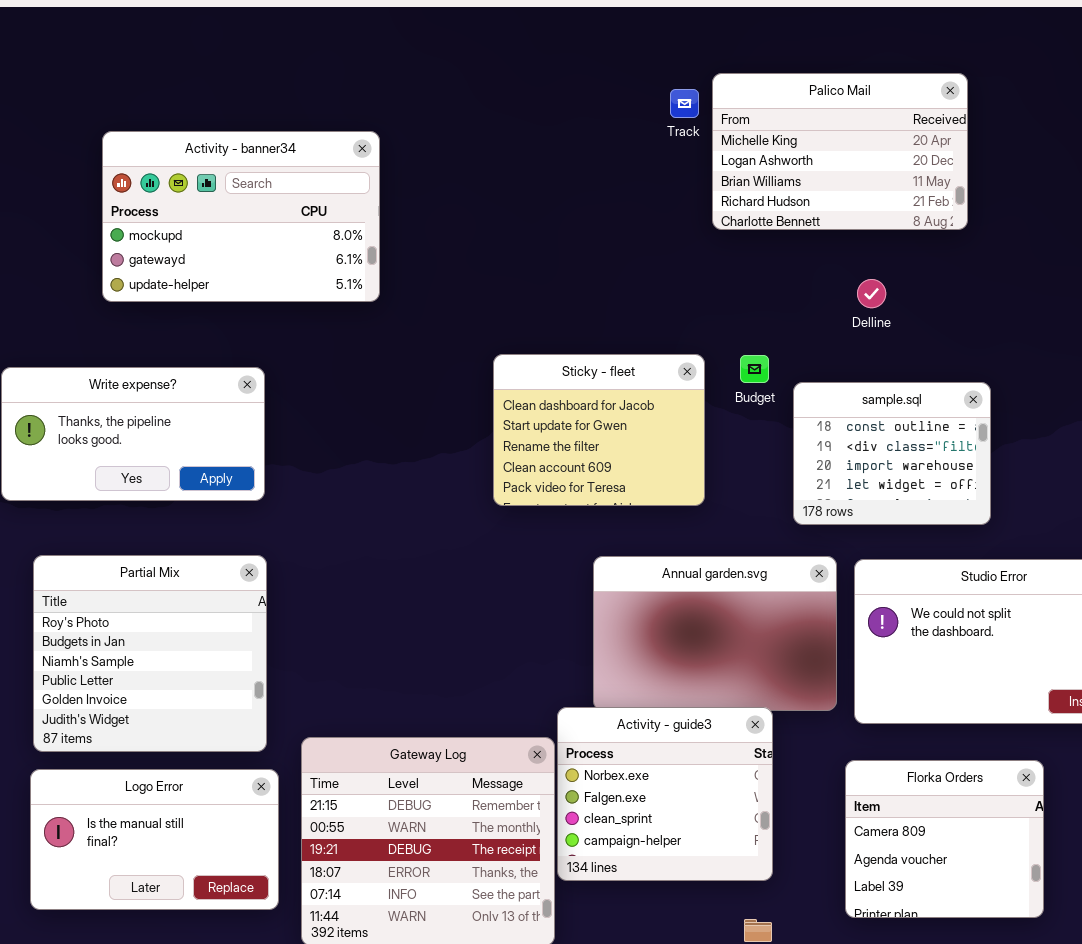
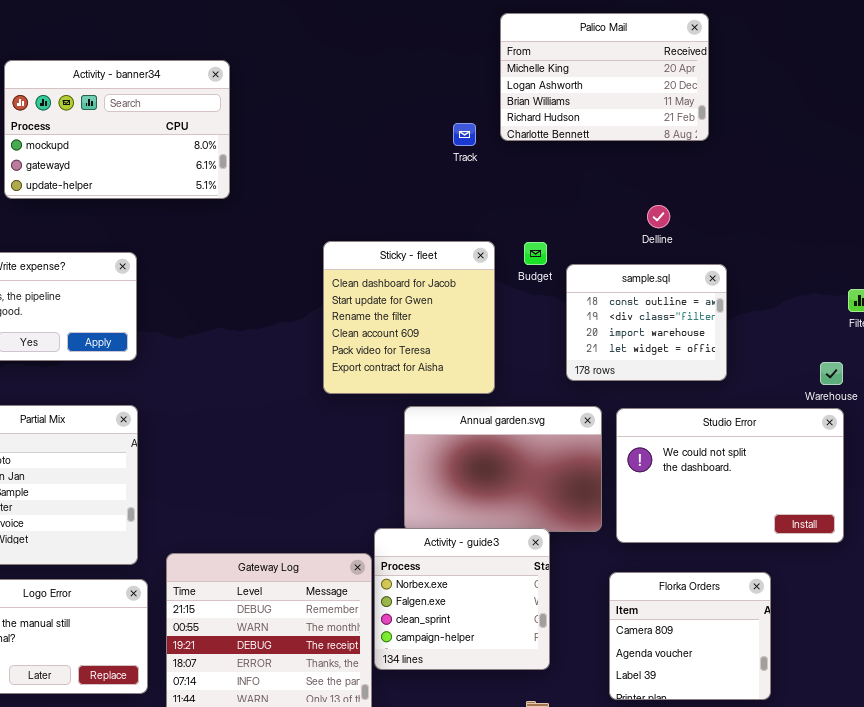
Track: [670,89,699,118] -> [453,123,476,146], moved
Delline: [857,279,886,308] -> [647,205,670,228], moved
Sticky - fleet: [493,354,705,506] -> [323,241,495,394], resized

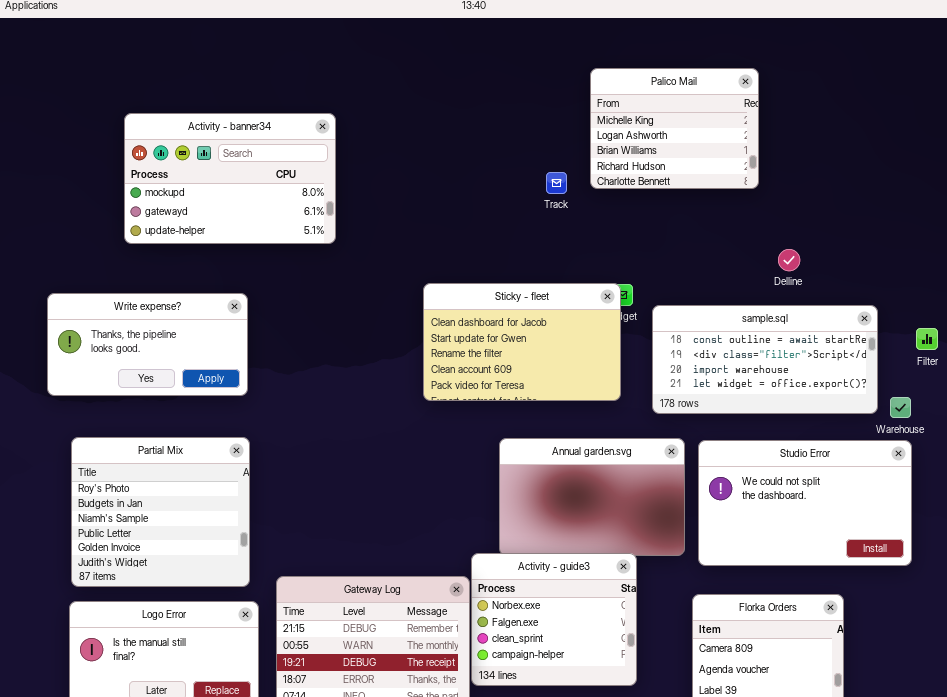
Palico Mail: [500,13,709,141] -> [590,68,759,189], resized
Delline: [647,205,670,228] -> [778,249,800,271], moved
Sticky - fleet: [323,241,495,394] -> [423,283,621,401], resized
sample.sql: [566,264,727,381] -> [652,305,878,414], resized

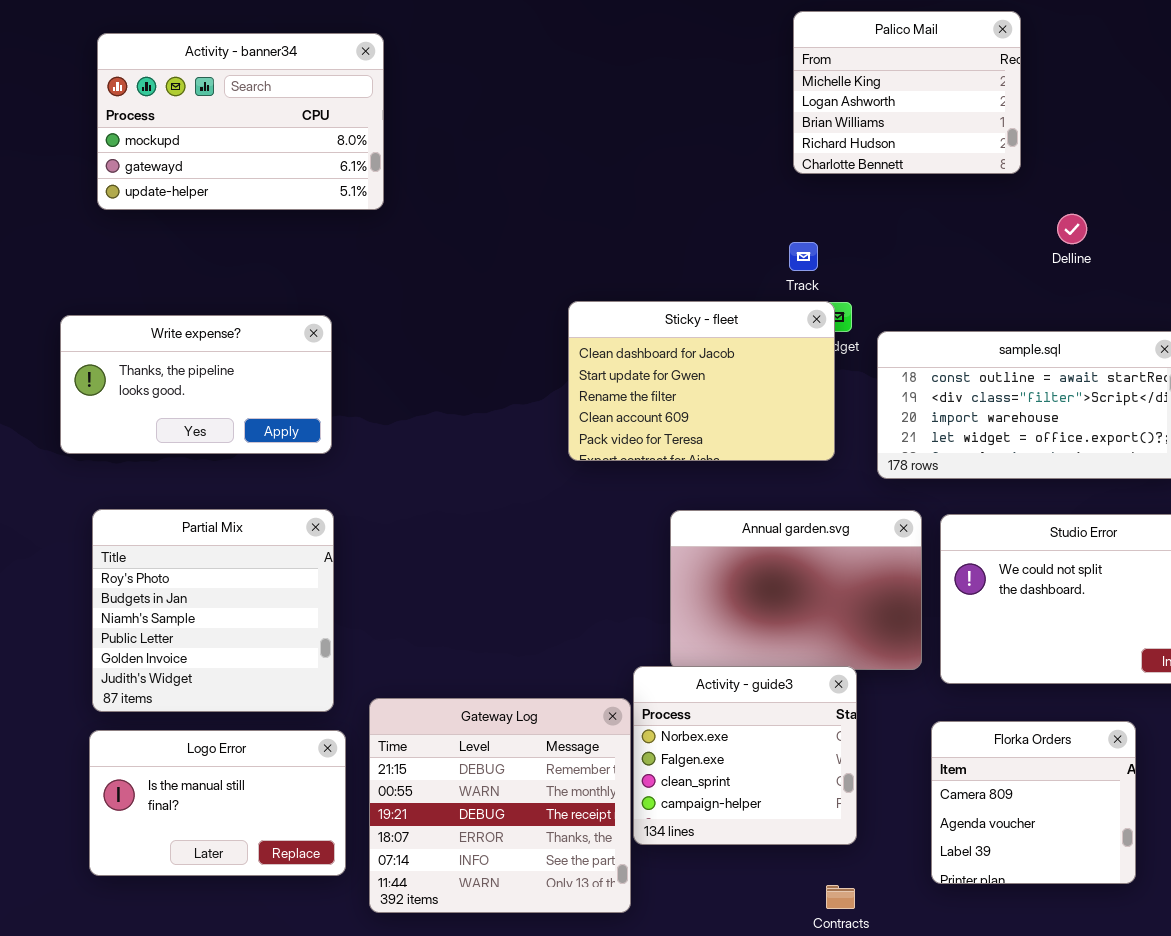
Activity - banner34: [124,113,336,244] -> [97,33,384,210], moved
Track: [546,172,567,194] -> [789,242,818,271], moved
Delline: [778,249,800,271] -> [1057,214,1087,244], moved

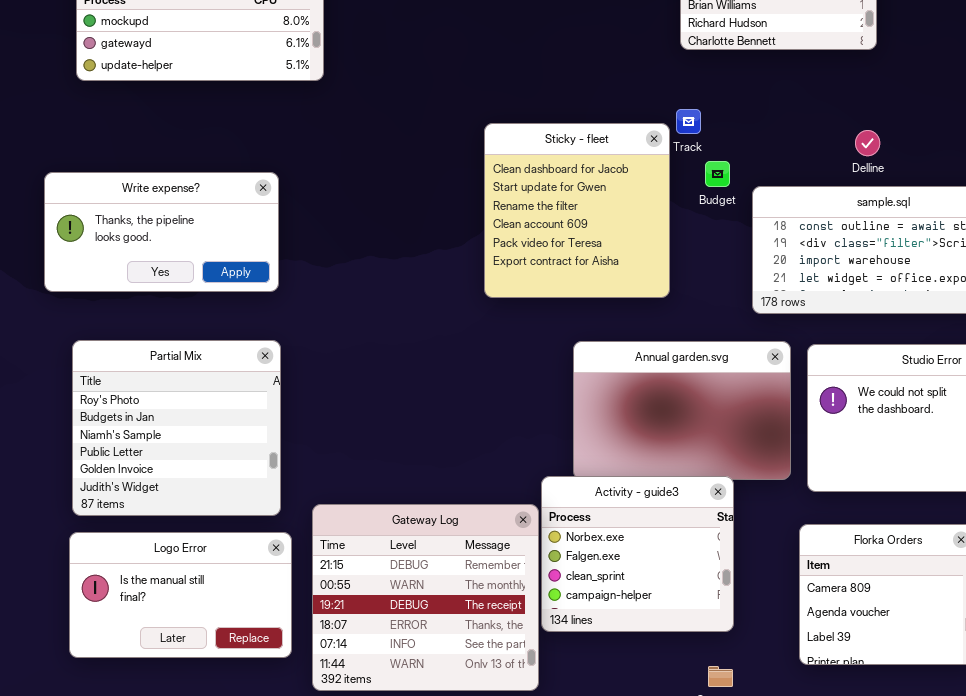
Delline: [1057,214,1087,244] -> [855,130,880,156], moved
Sticky - fleet: [568,301,835,461] -> [484,123,670,298], resized

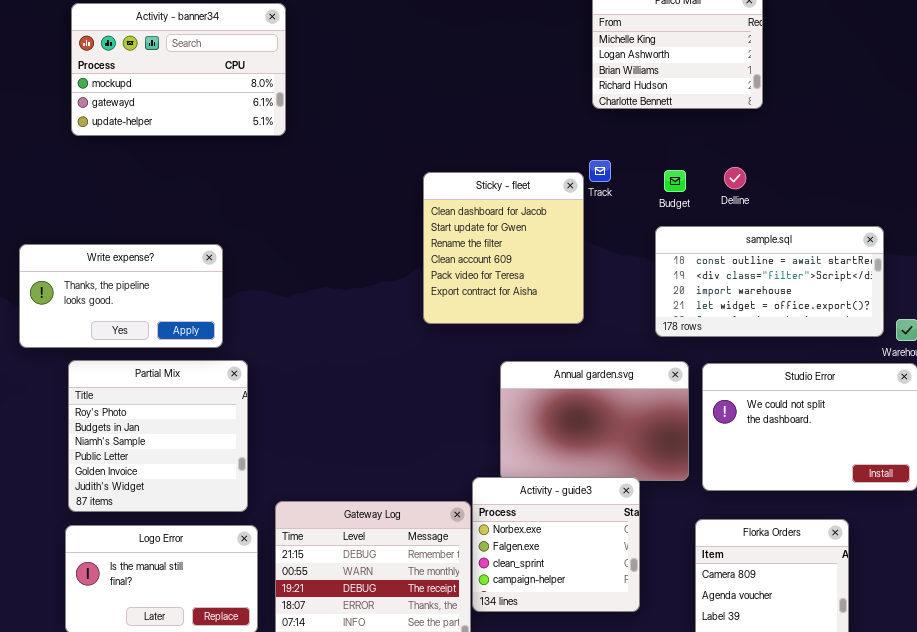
Delline: [855,130,880,156] -> [724,167,746,189], moved
Budget: [705,161,730,187] -> [664,170,686,192], moved
Write expense?: [44,172,279,292] -> [19,244,223,348], moved

